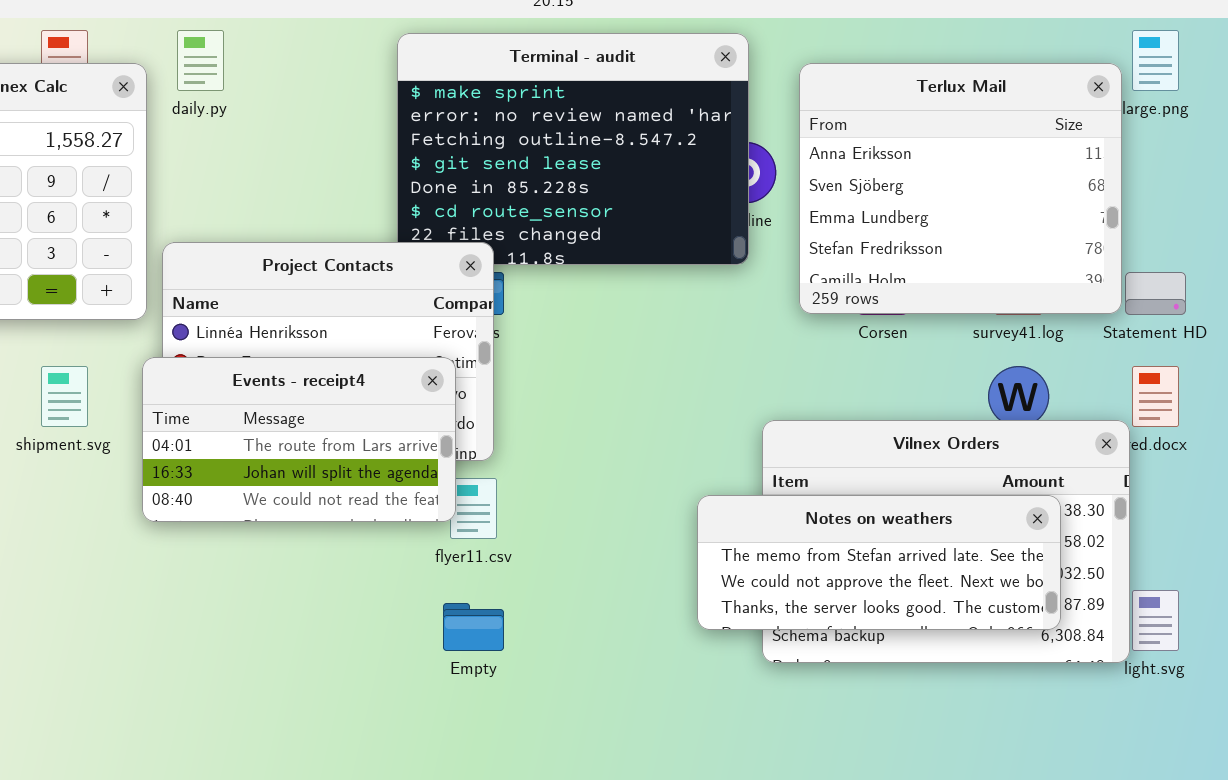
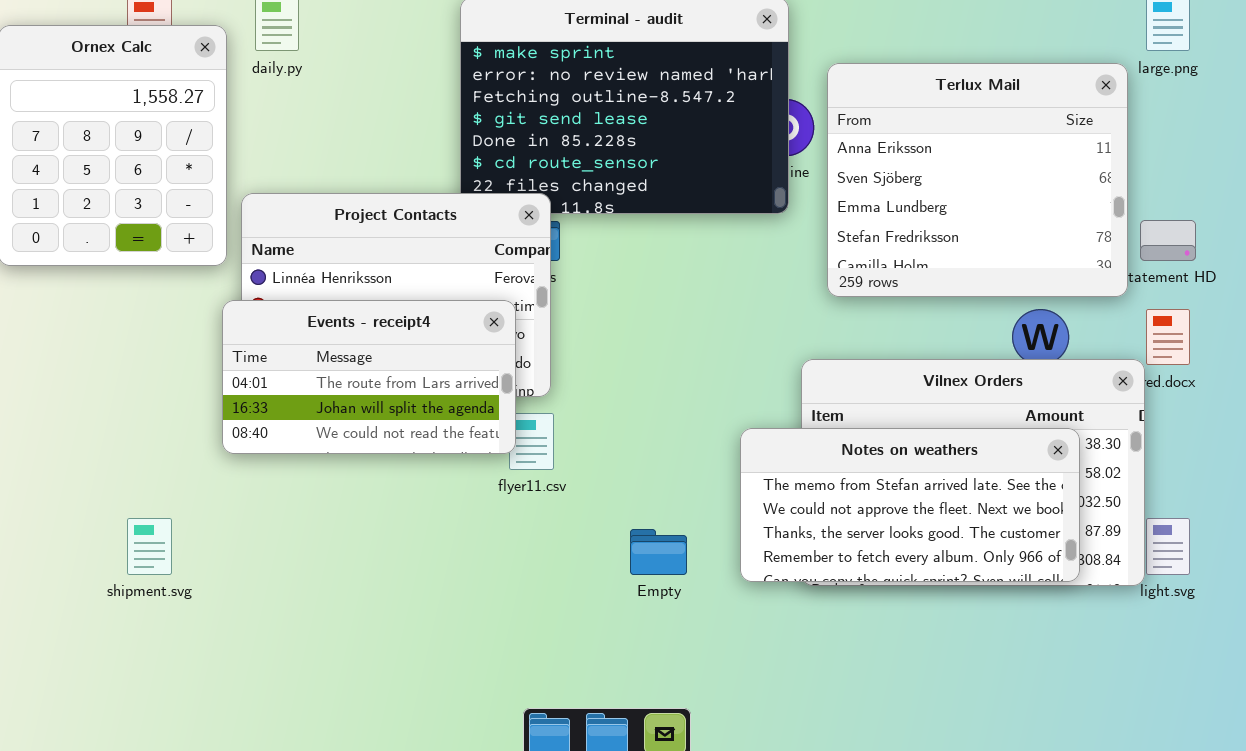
Terlux Mail: [799,63,1122,314] -> [827,63,1128,297], moved
shipment.svg: [41,366,88,427] -> [127,518,172,575], moved
Notes on weathers: [697,495,1061,630] -> [740,428,1080,582], resized
Empty: [443,603,504,651] -> [630,529,687,575], moved

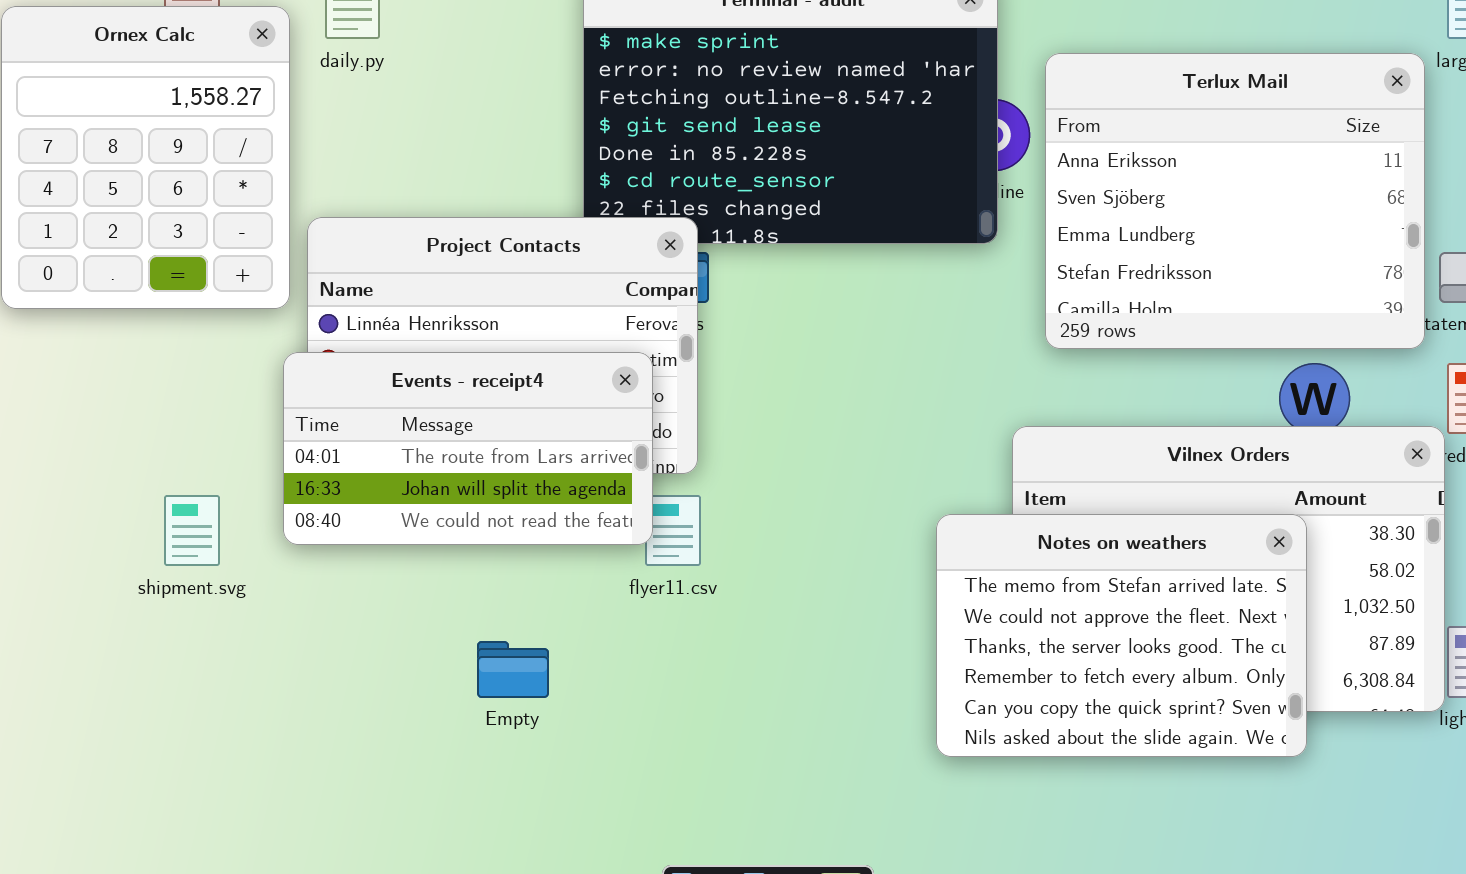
Notes on weathers: [740,428,1080,582] -> [936,514,1307,757], resized
shipment.svg: [127,518,172,575] -> [164,495,220,566], moved
Empty: [630,529,687,575] -> [477,641,549,698], moved

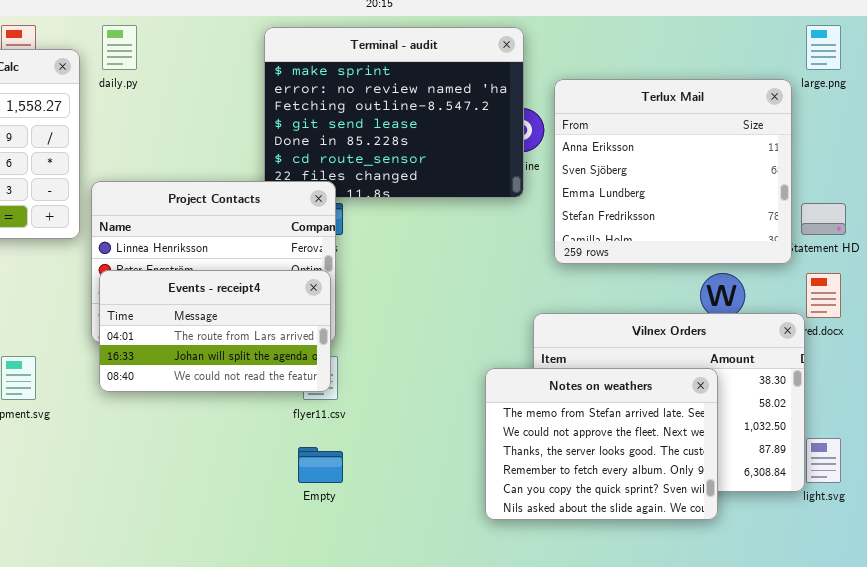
Events - receipt4: [283,352,653,545] -> [99,270,331,392], moved
Empty: [477,641,549,698] -> [298,447,343,483], moved

